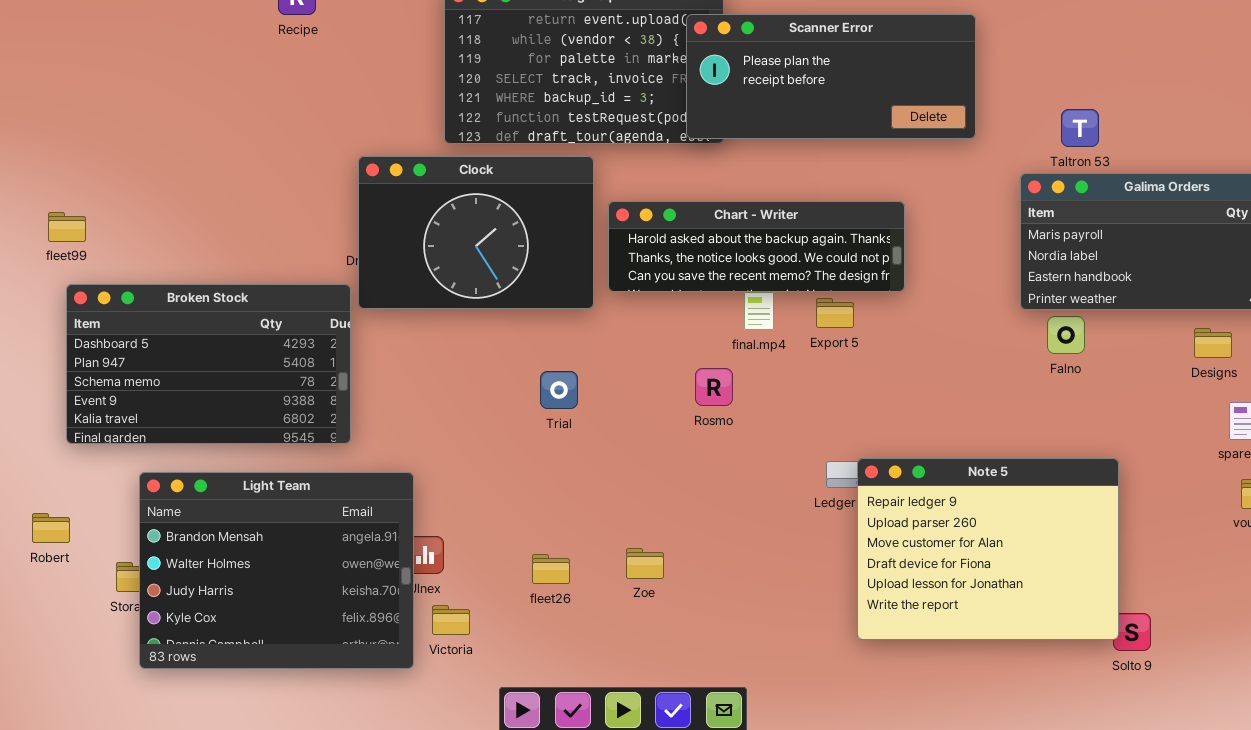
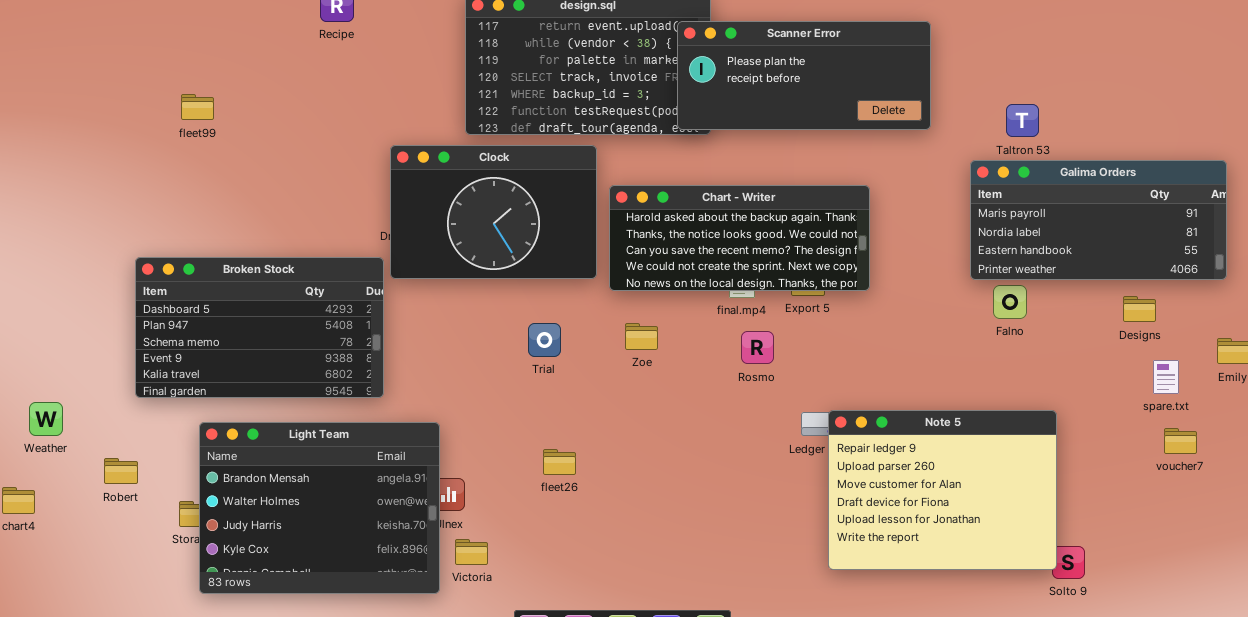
Chart - Writer: [608,201,905,292] -> [609,185,870,291], resized
fleet99: [48,212,86,242] -> [181,94,214,120], moved
Rosmo: [695,368,733,406] -> [741,331,774,364], moved
Trial: [540,371,578,409] -> [528,323,561,357], moved
Zoe: [626,548,664,579] -> [625,323,658,350], moved
fleet26: [532,554,570,584] -> [543,449,576,475], moved

